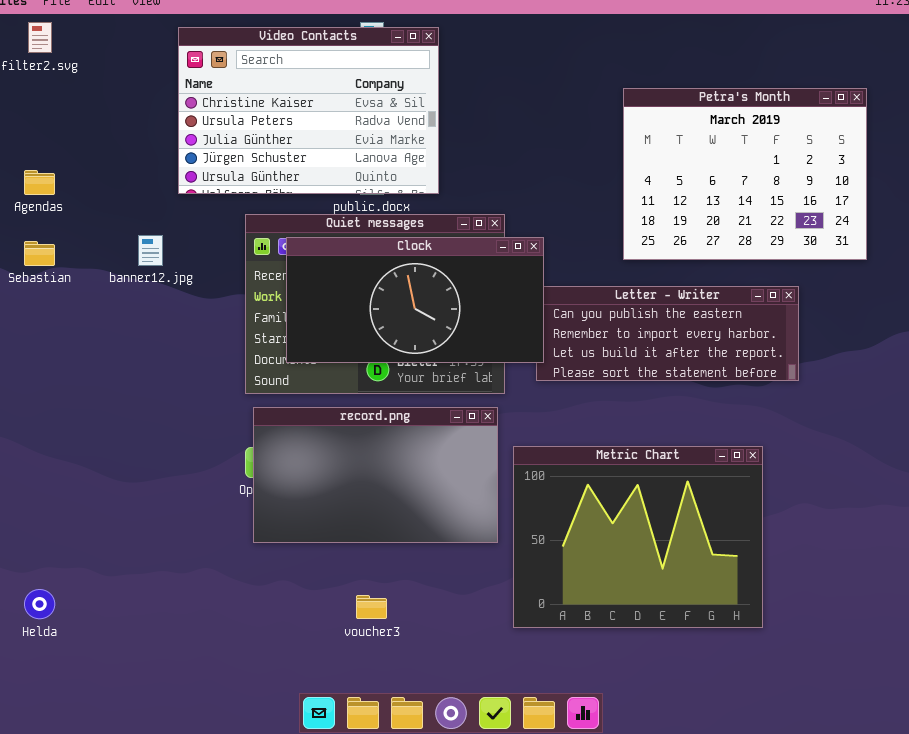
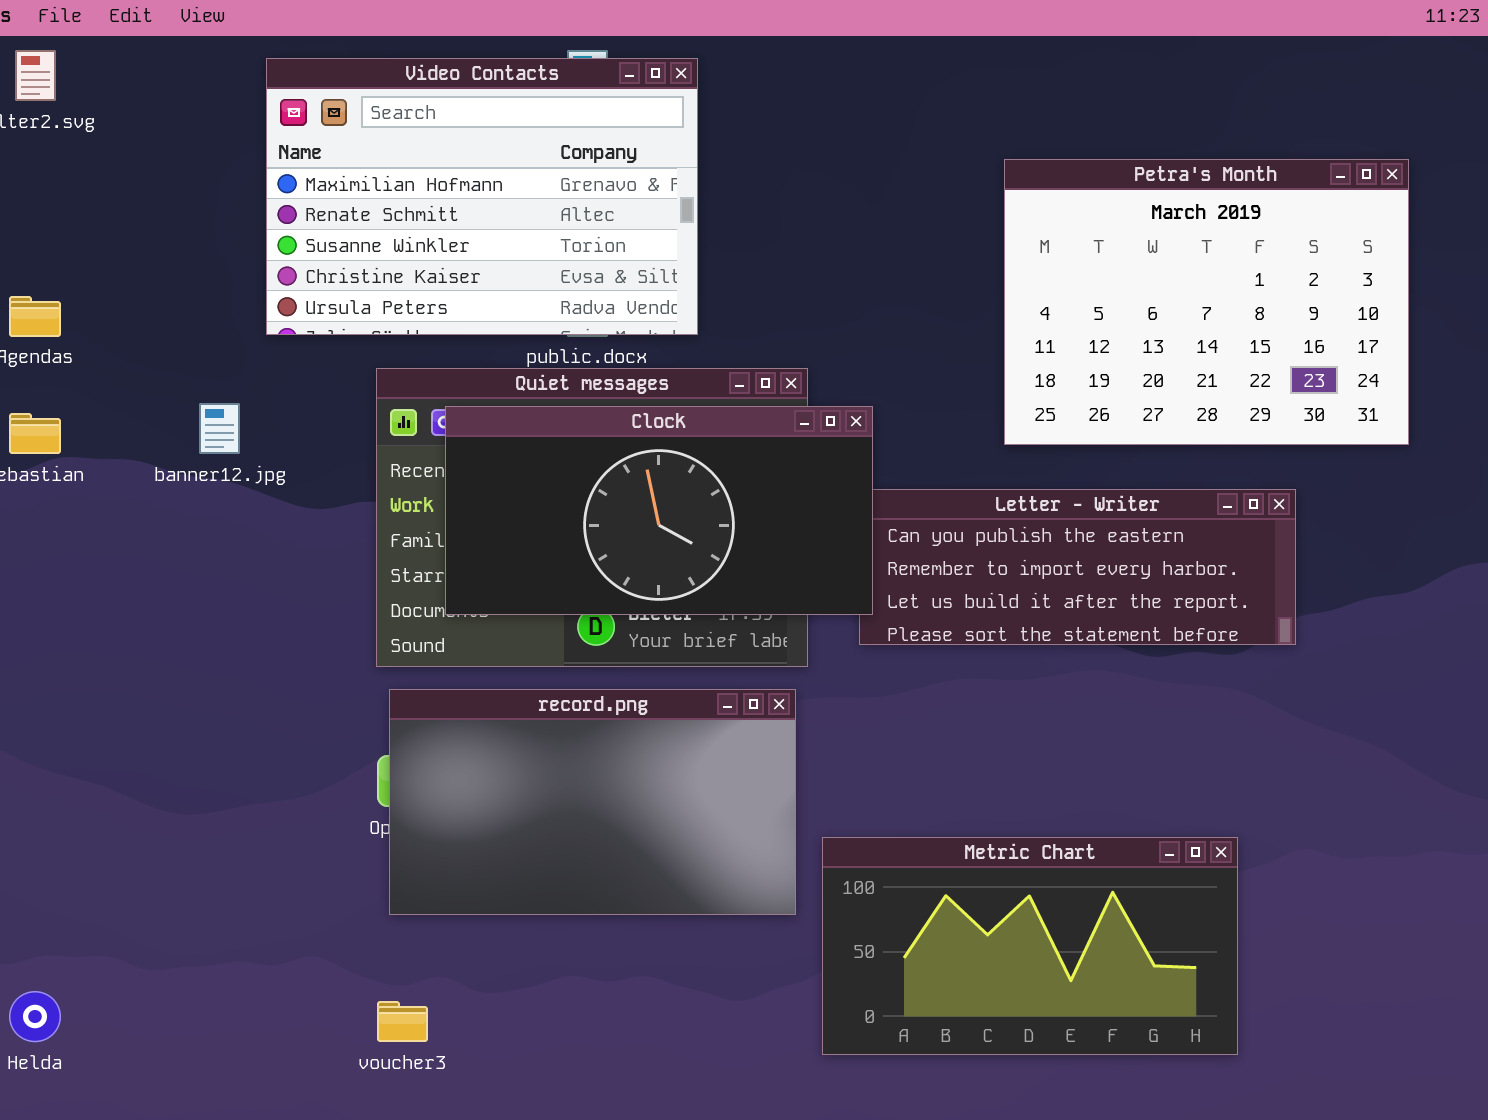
Video Contacts: [178,27,439,194] -> [266,58,698,335], scrolled up 3 rows
Metric Chart: [513,446,763,628] -> [822,837,1238,1055], resized
voucher3: [356,595,387,619] -> [377,1001,428,1042], moved

